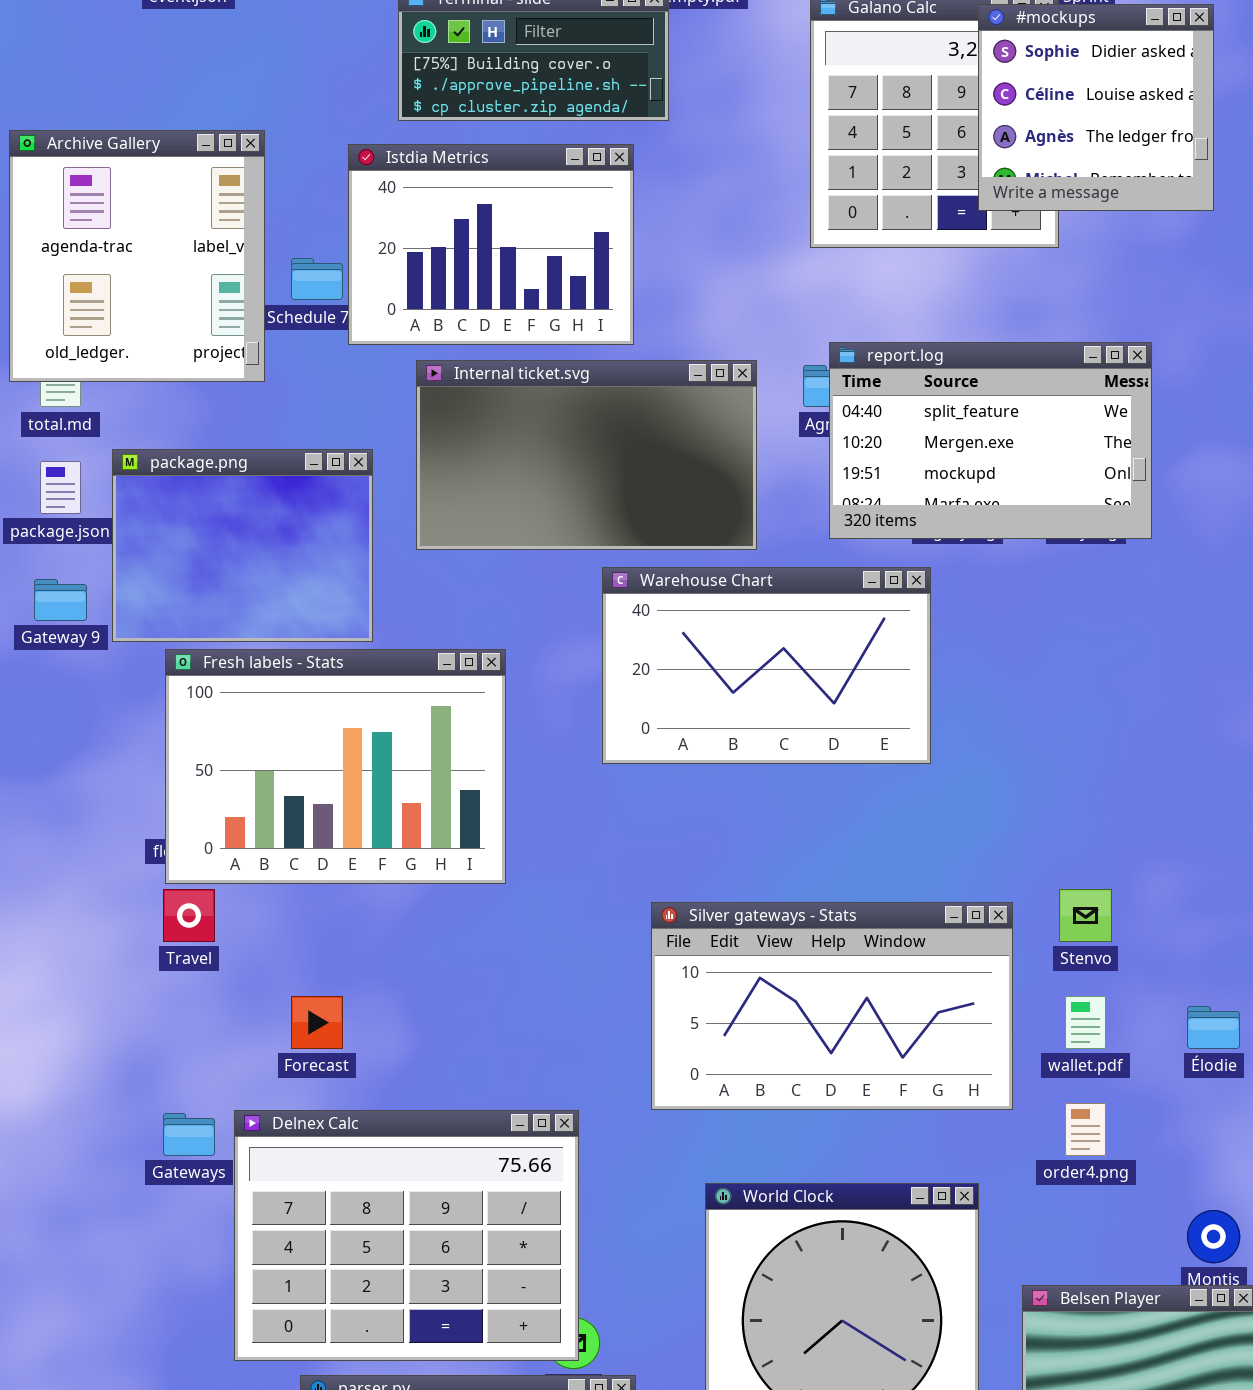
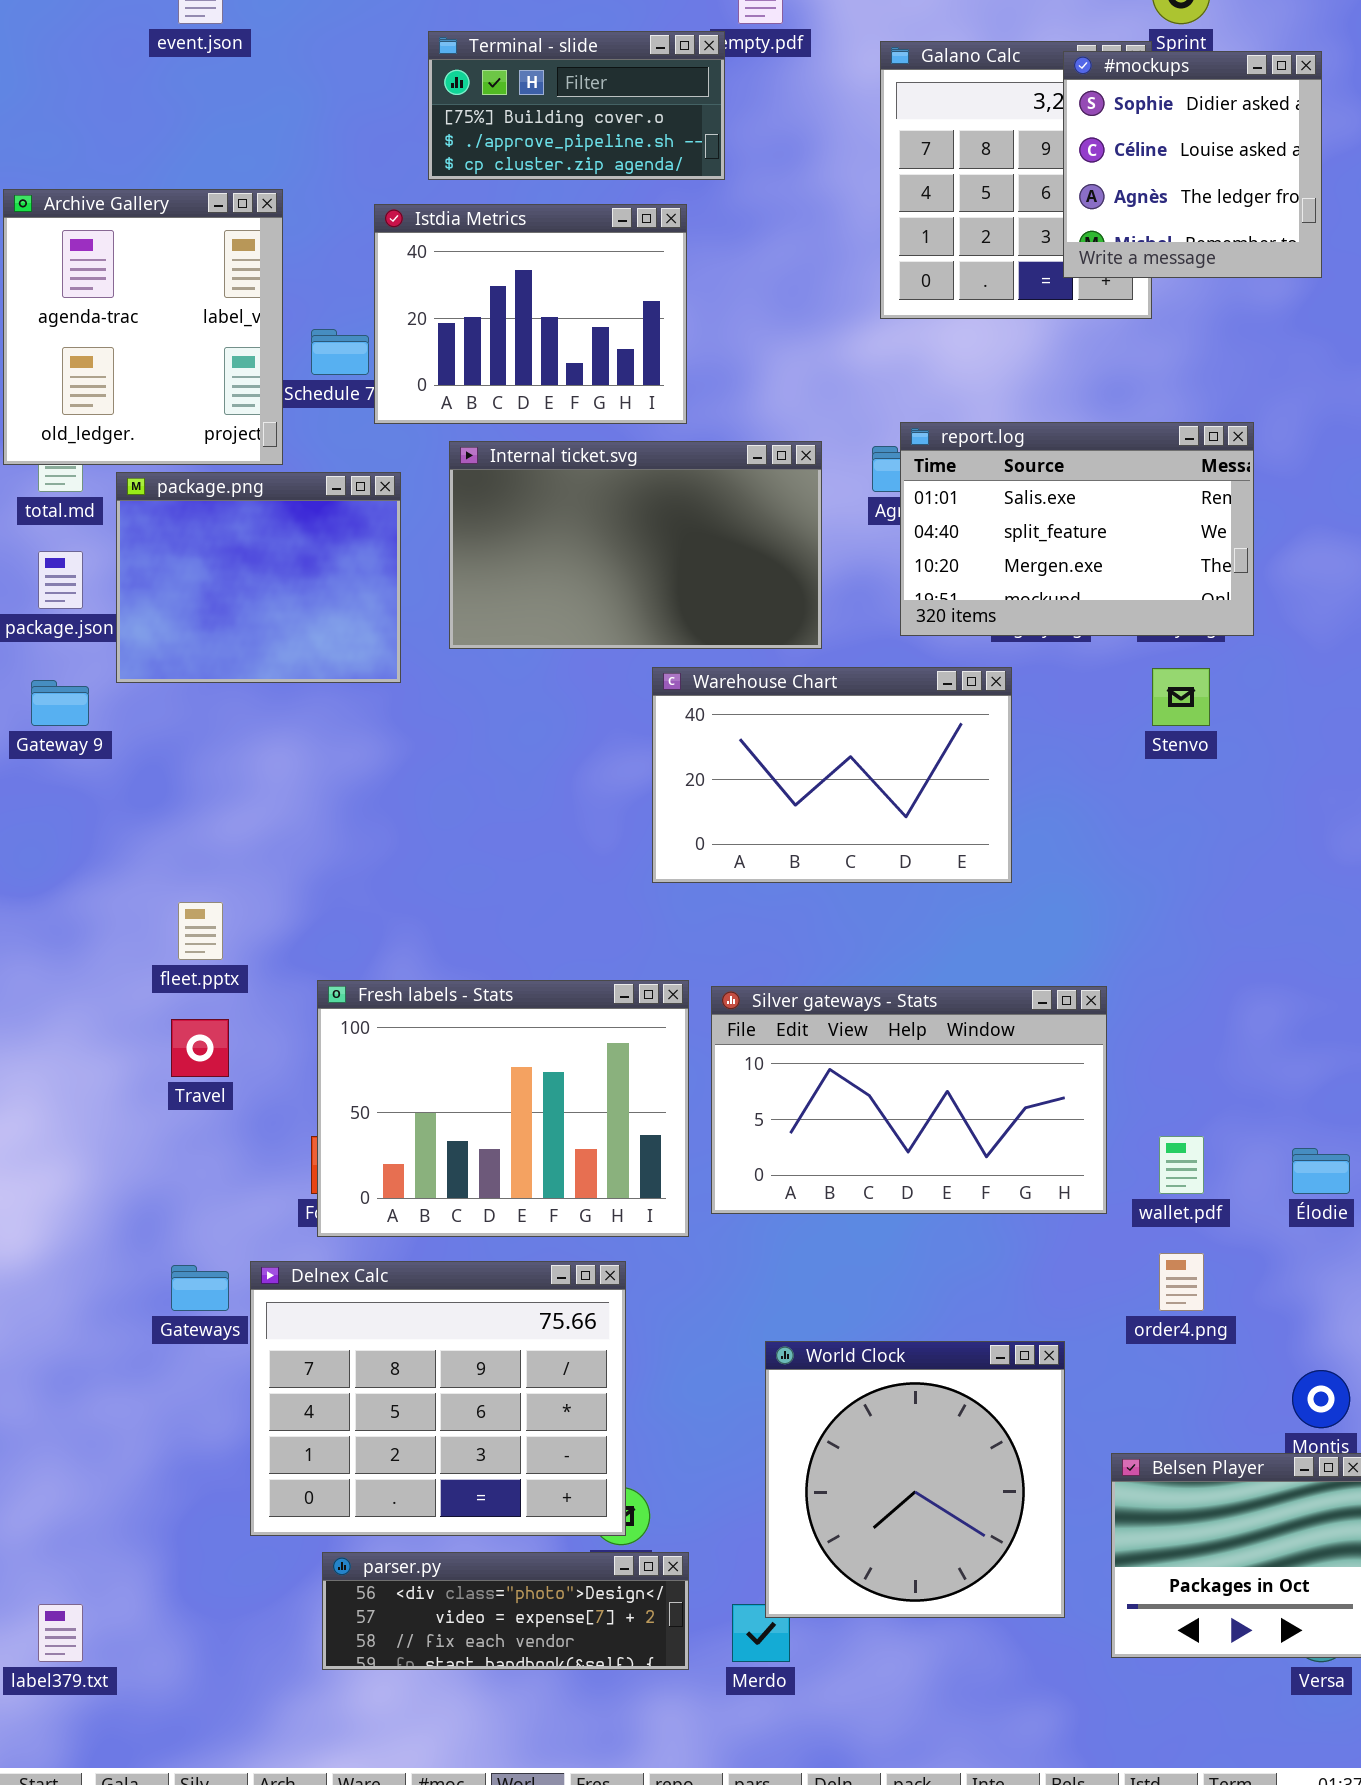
report.log: [829,342,1152,539] -> [900,422,1254,636], scrolled up 1 row
package.png: [112,449,373,642] -> [116,472,401,683], moved
Fresh labels - Stats: [165,649,506,884] -> [317,980,689,1237], moved
Stenvo: [1059,889,1112,942] -> [1152,668,1210,726], moved
Silver gateways - Stats: [651,902,1013,1110] -> [711,986,1107,1214], moved

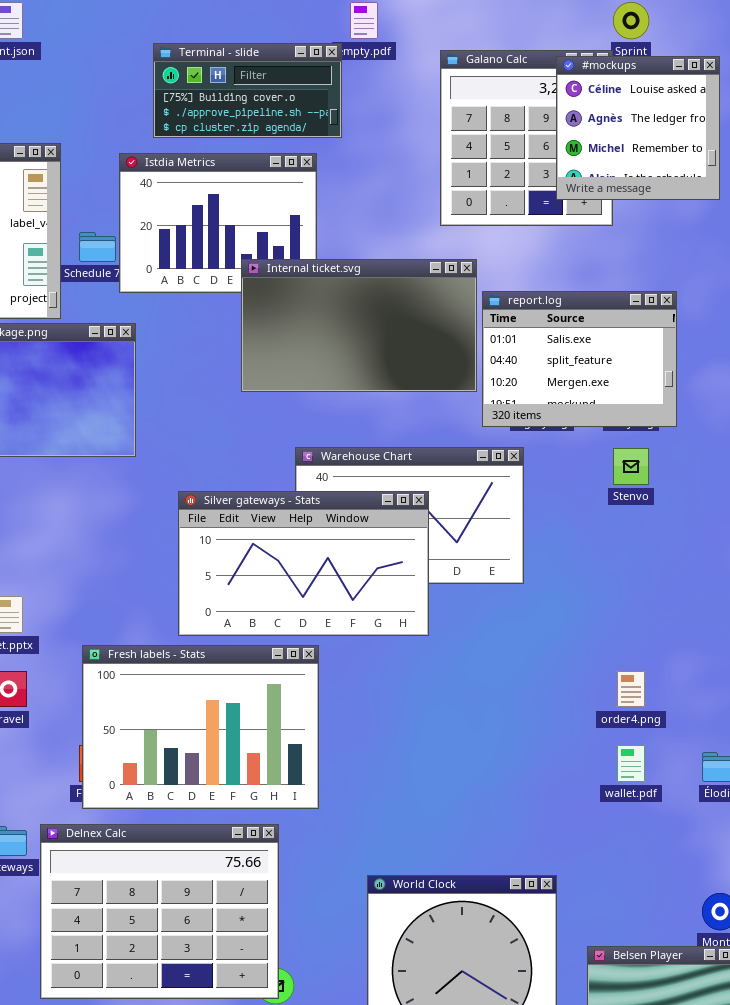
#mockups: [1063,51,1322,278] -> [556,56,720,200], scrolled down 1 row
report.log: [900,422,1254,636] -> [482,291,677,427], resized
Internal ticket.svg: [449,441,822,649] -> [241,259,477,392], moved
Silver gateways - Stats: [711,986,1107,1214] -> [178,491,429,636], moved
order4.png: [1159,1253,1204,1311] -> [617,671,645,707], moved

